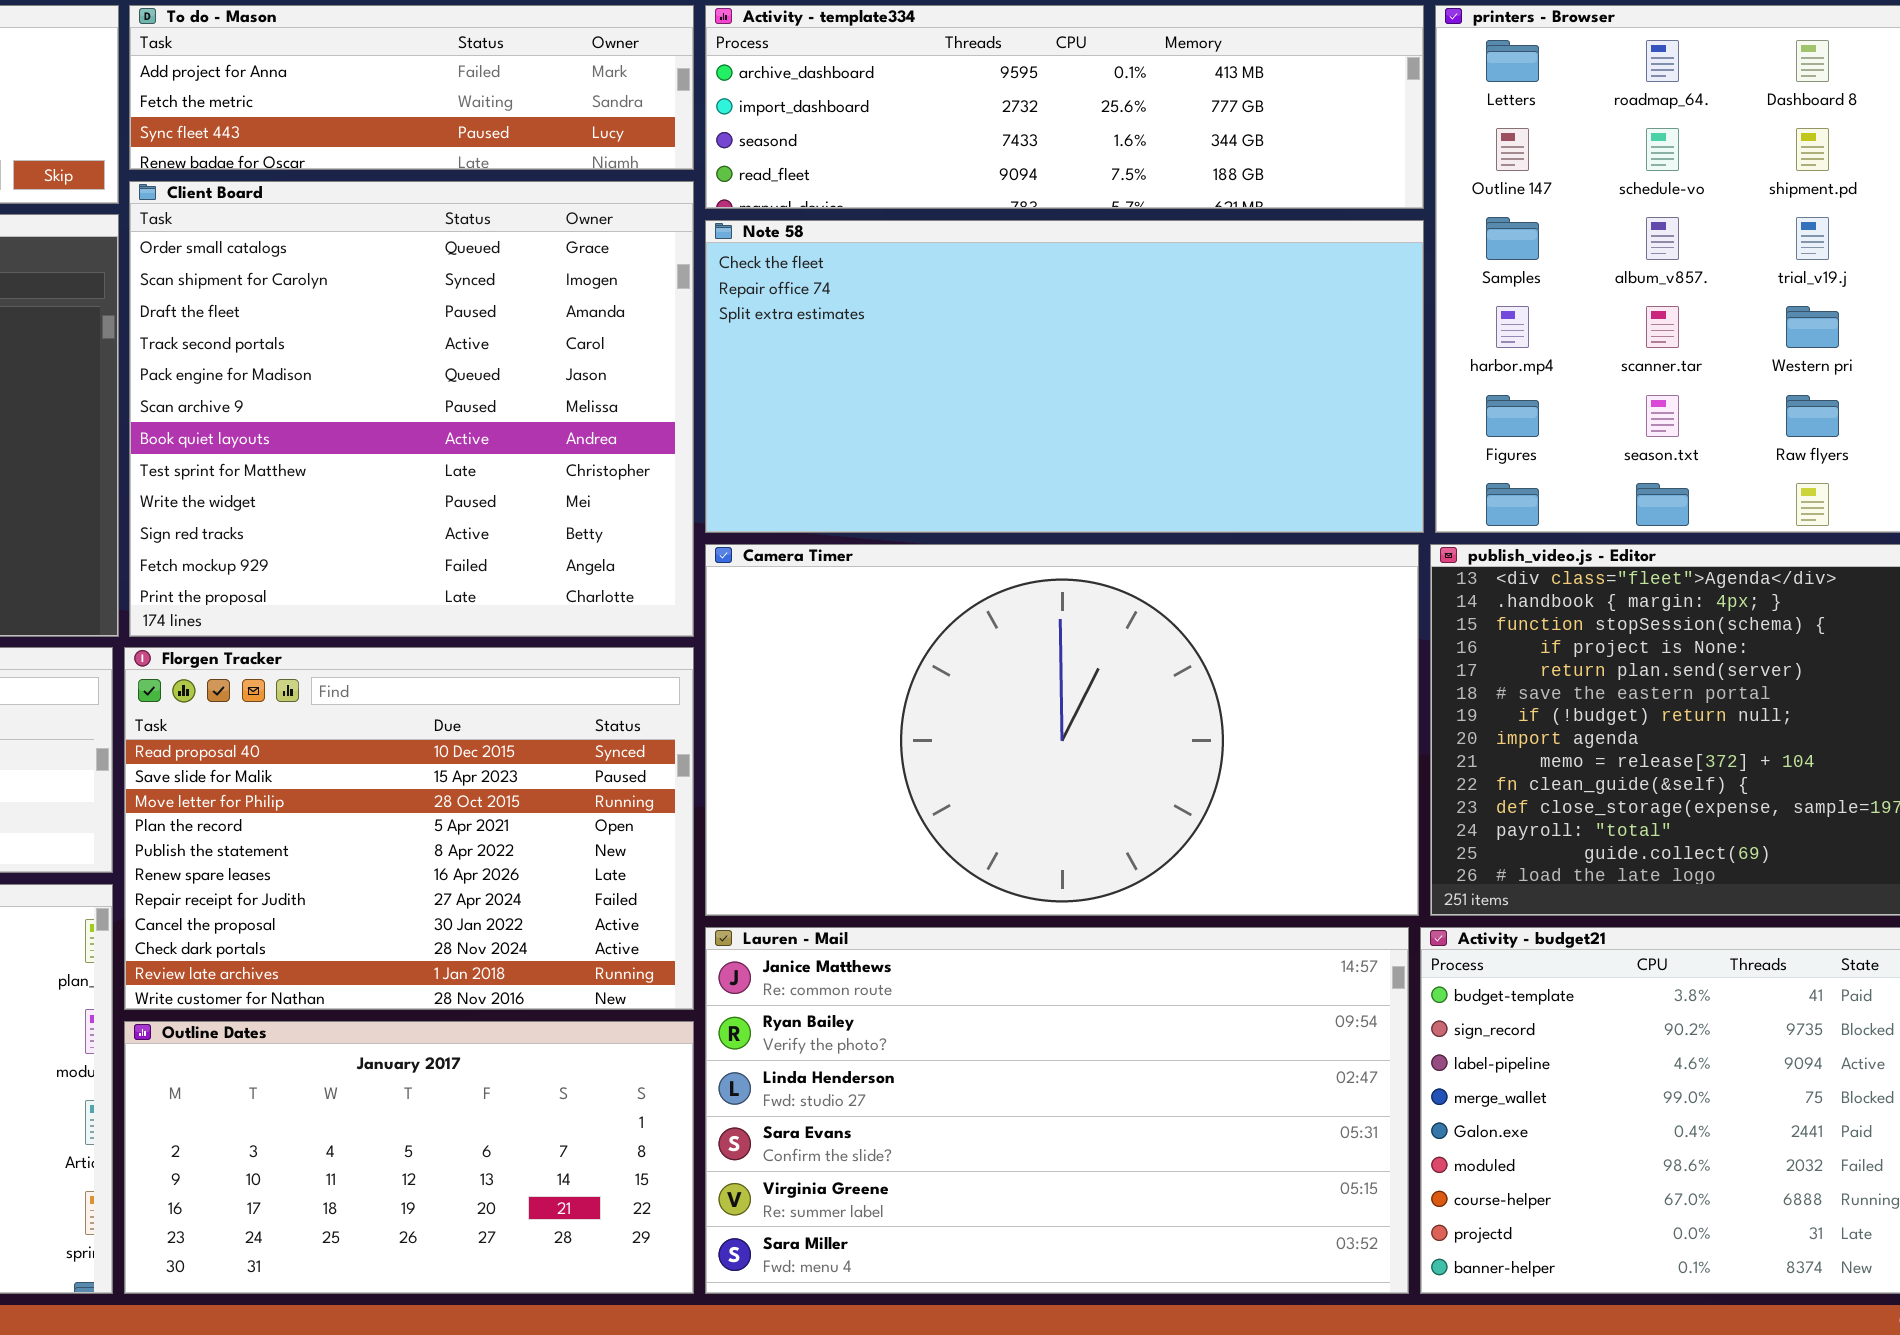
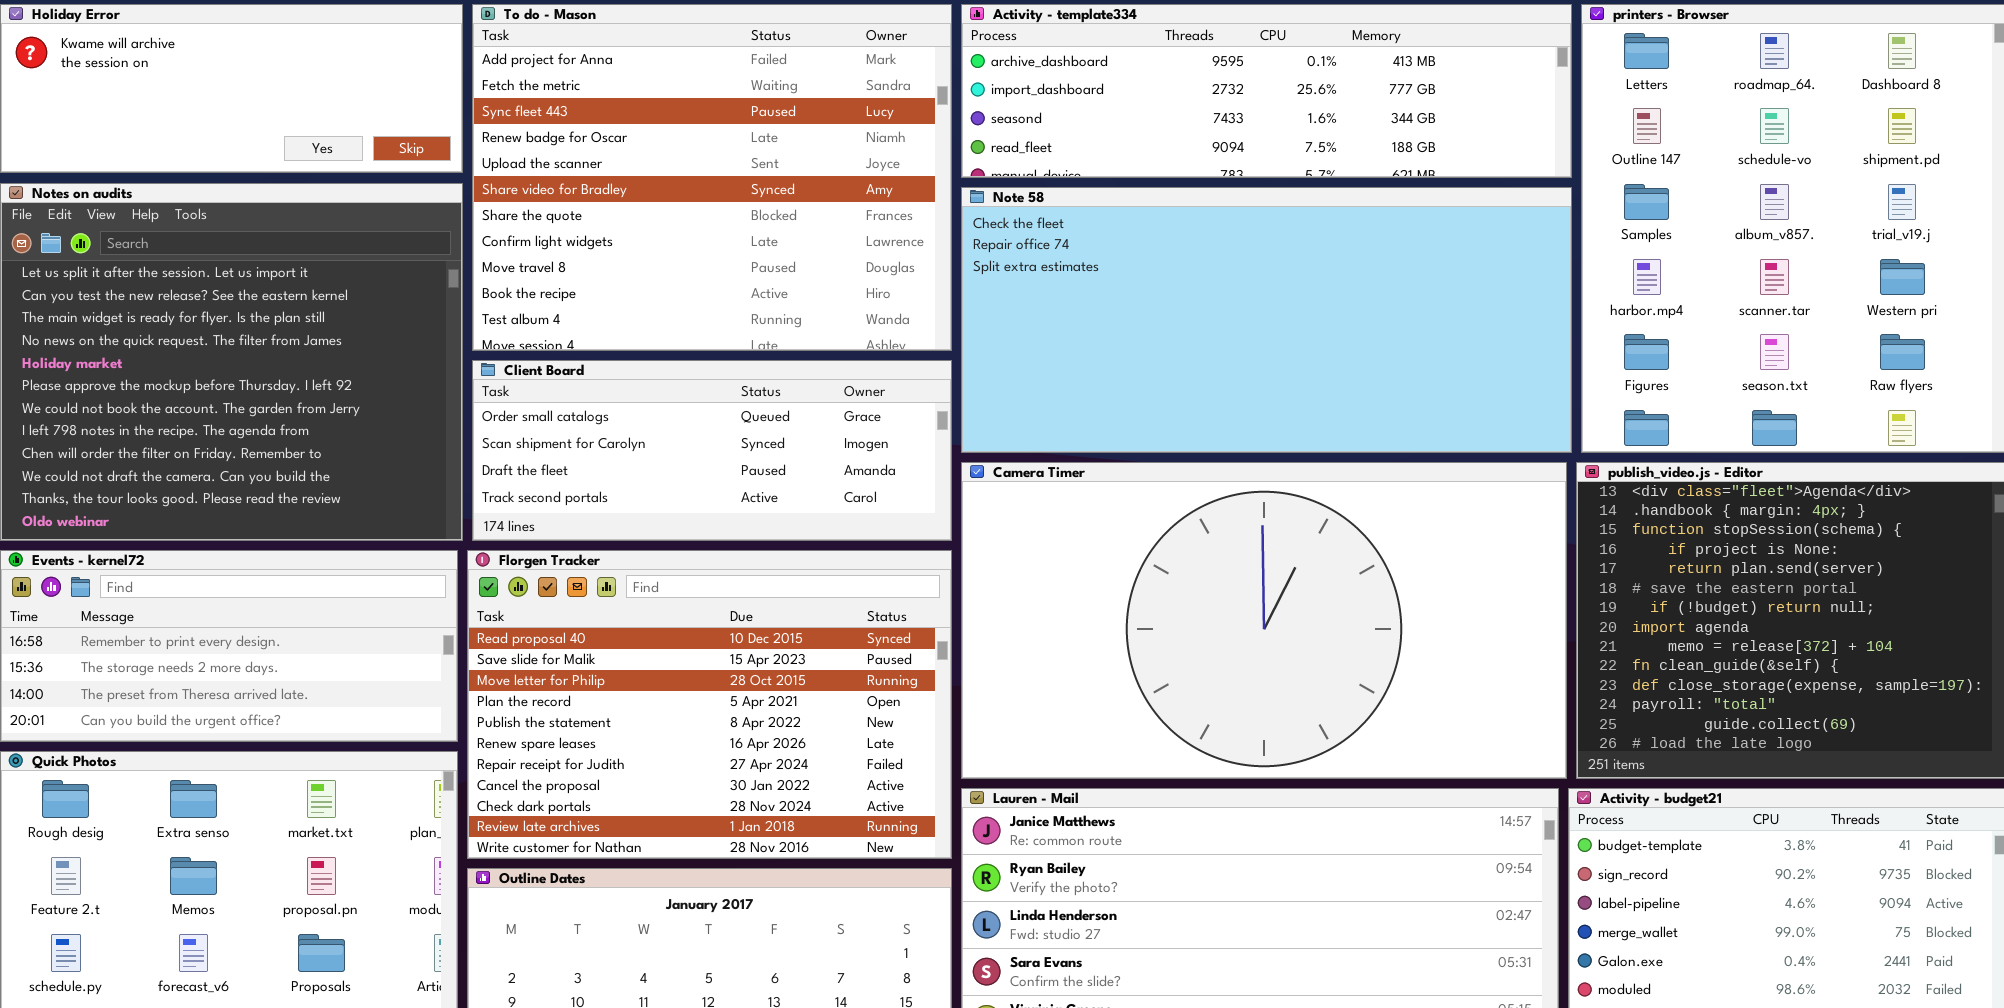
To do - Mason: [129,5,694,170] -> [472,4,952,351], resized
Client Board: [129,181,694,637] -> [472,360,952,541], resized

